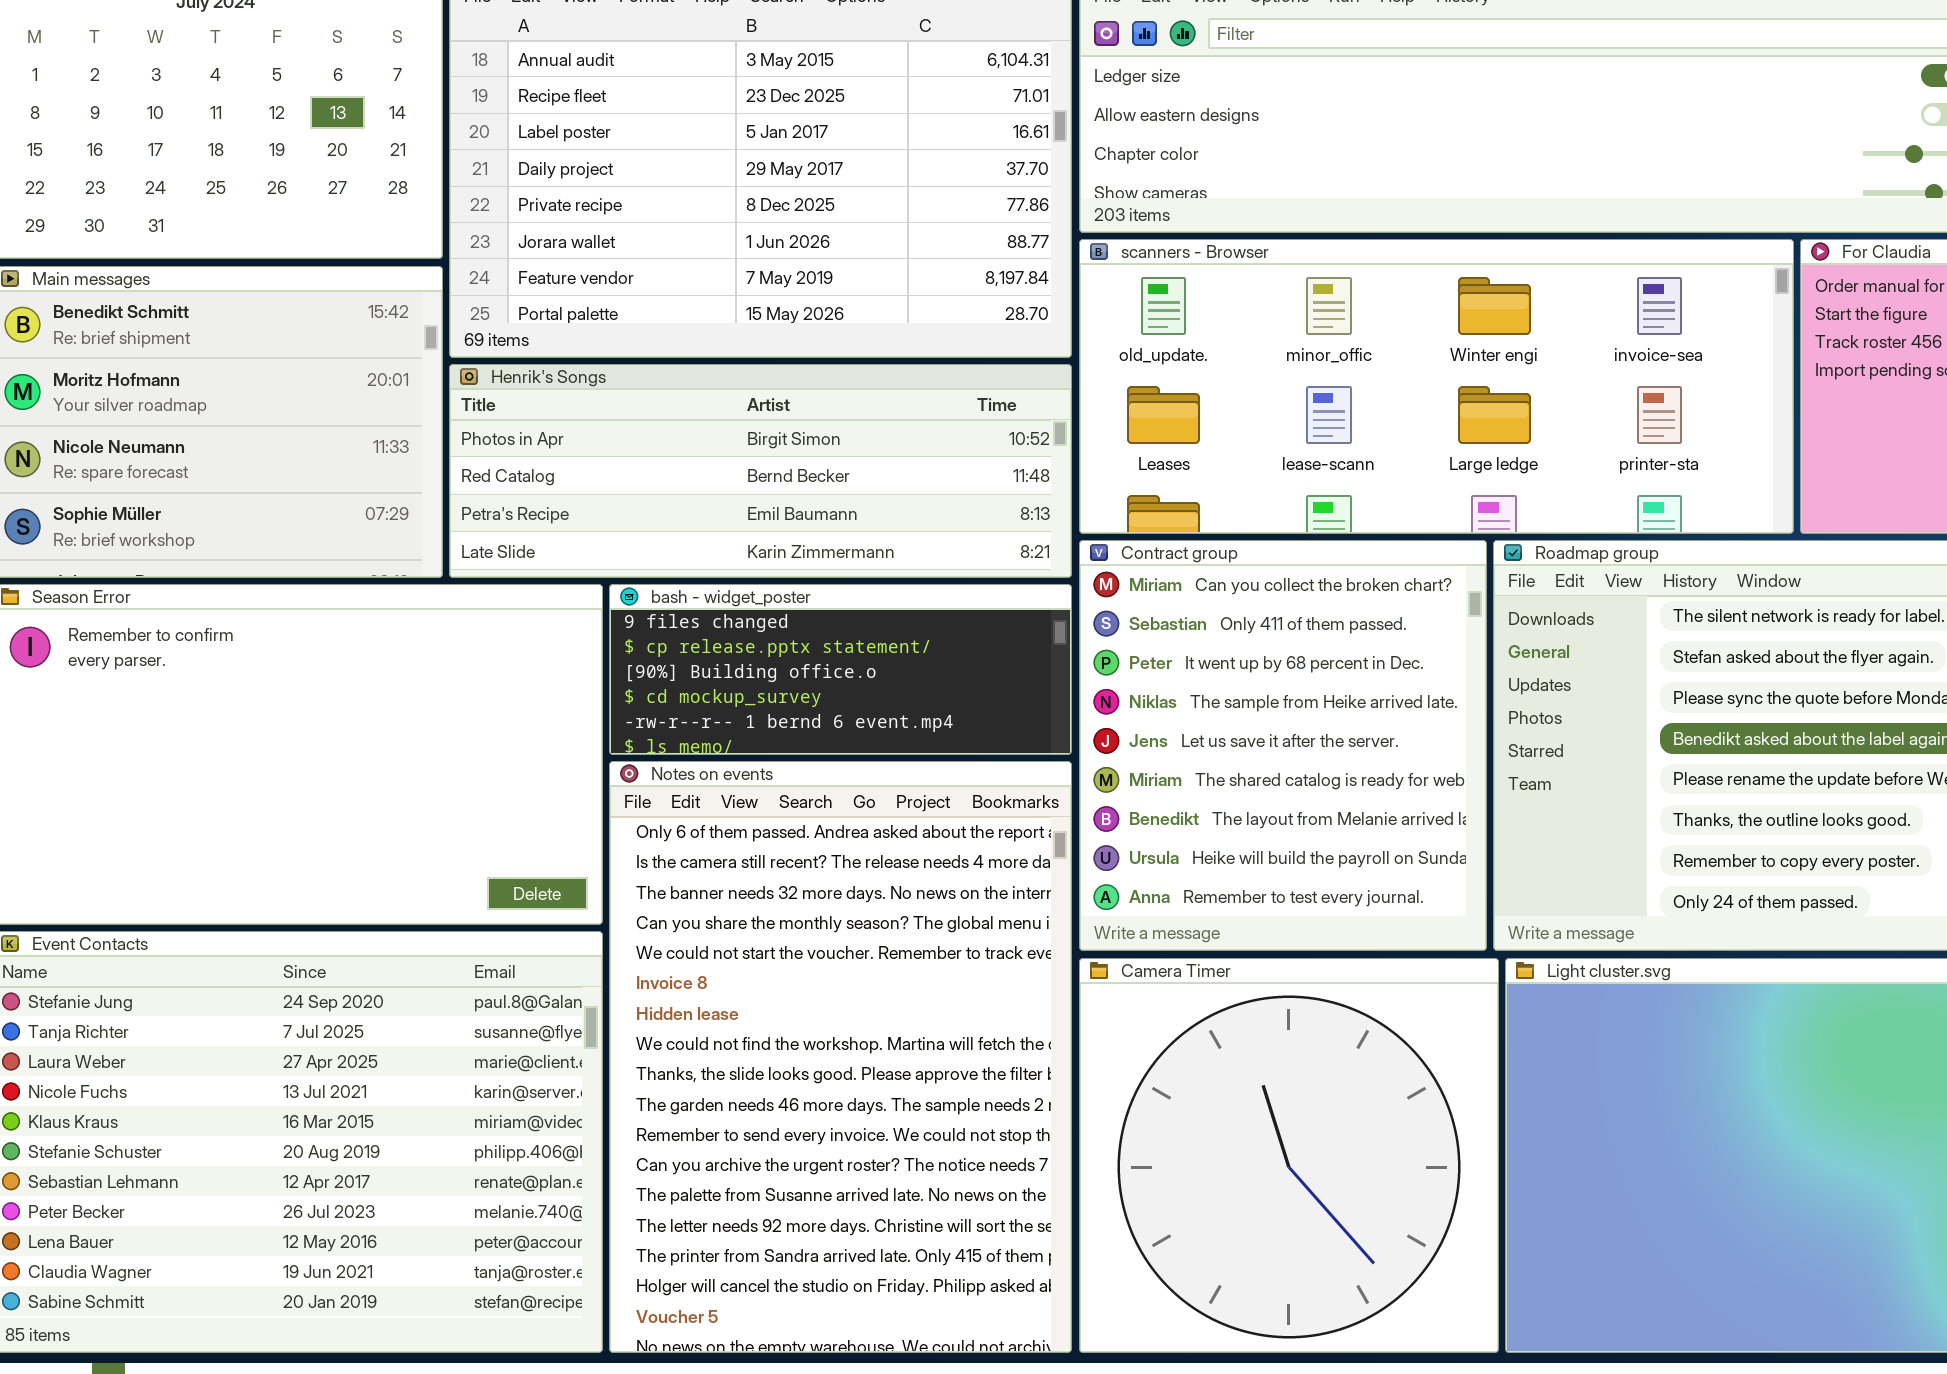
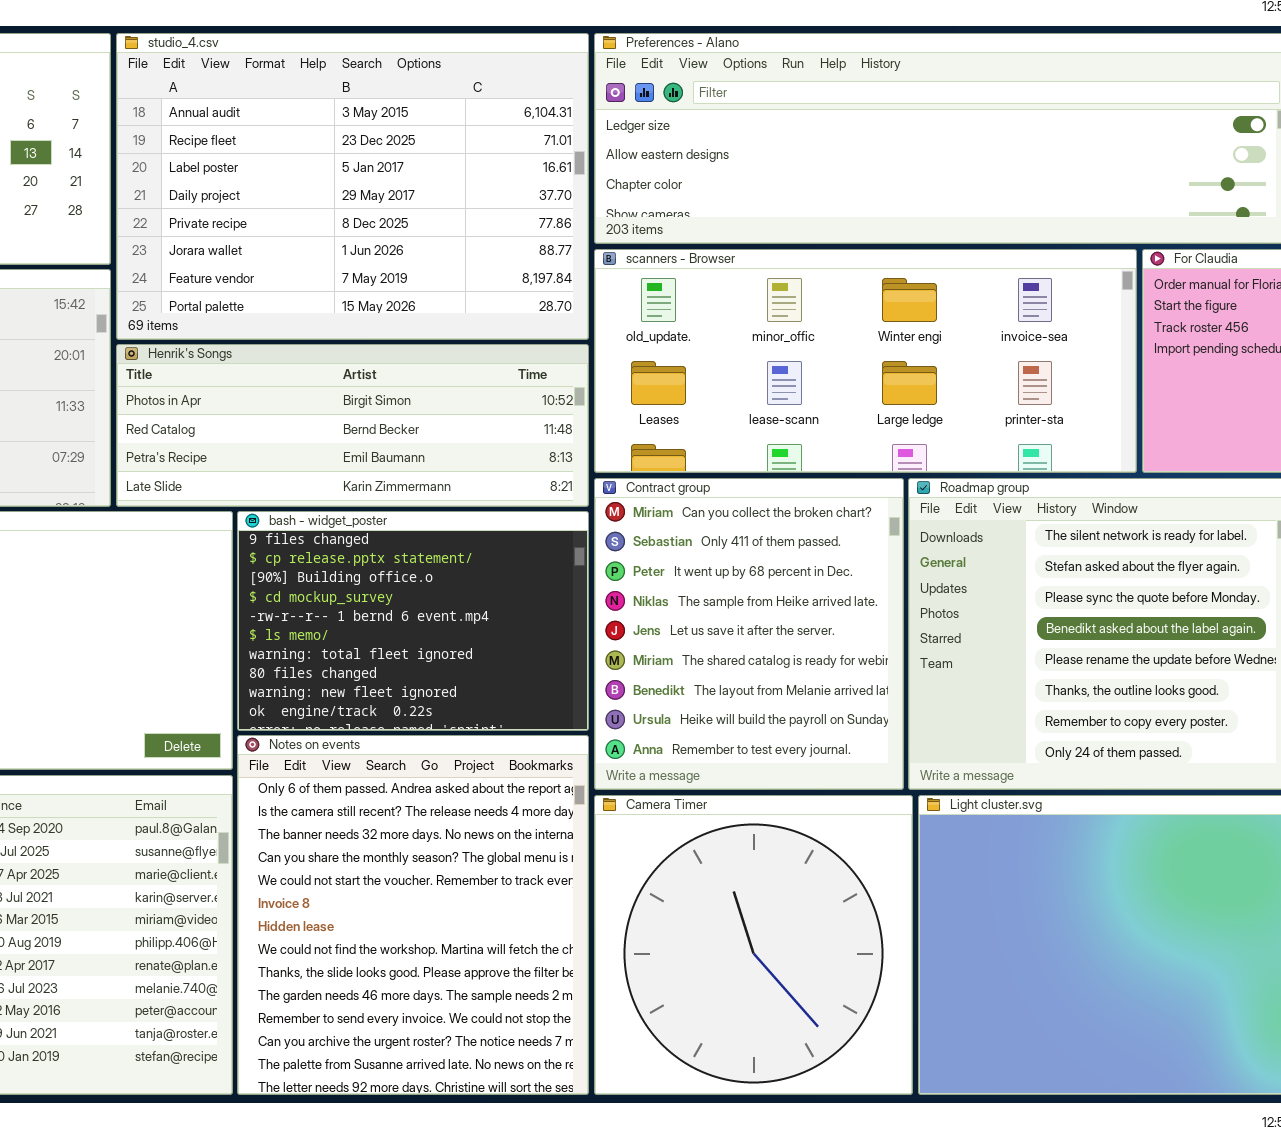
bash - widget_poster: [609,584,1072,755] -> [237,511,589,731], resized
Notes on events: [609,761,1072,1353] -> [237,735,589,1095], resized

